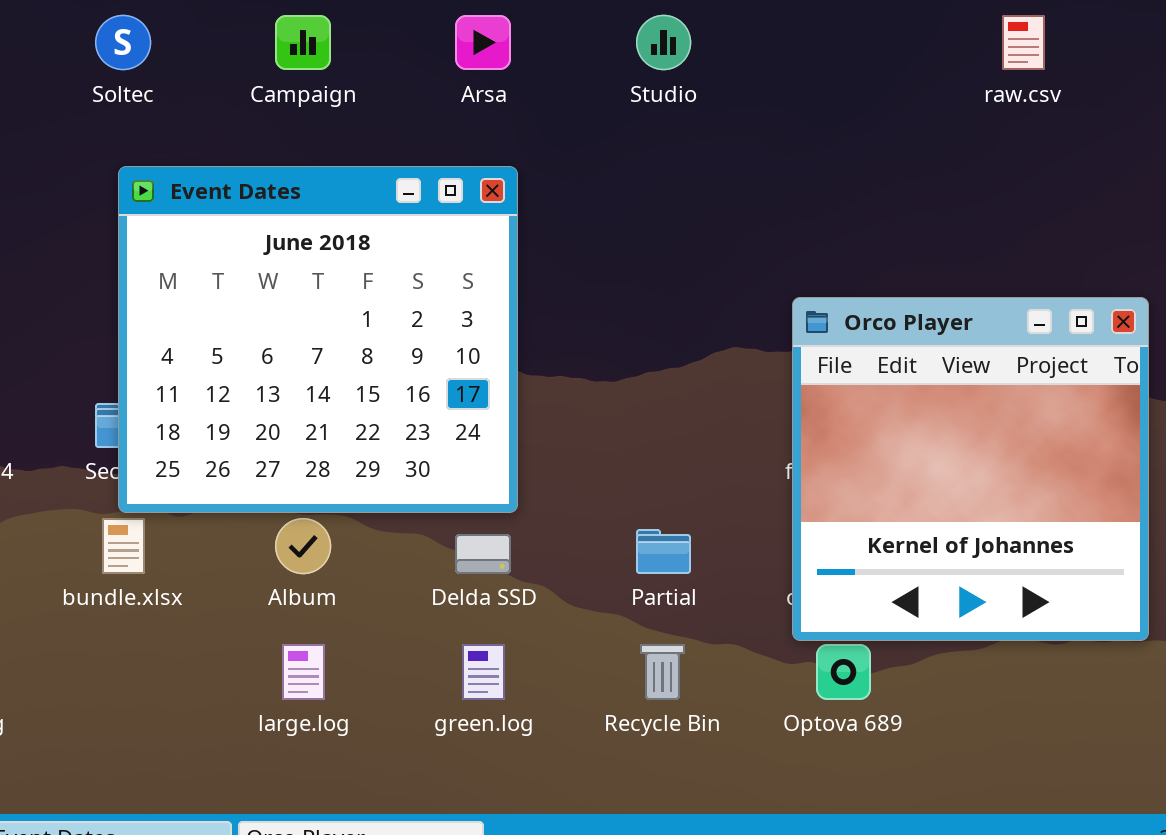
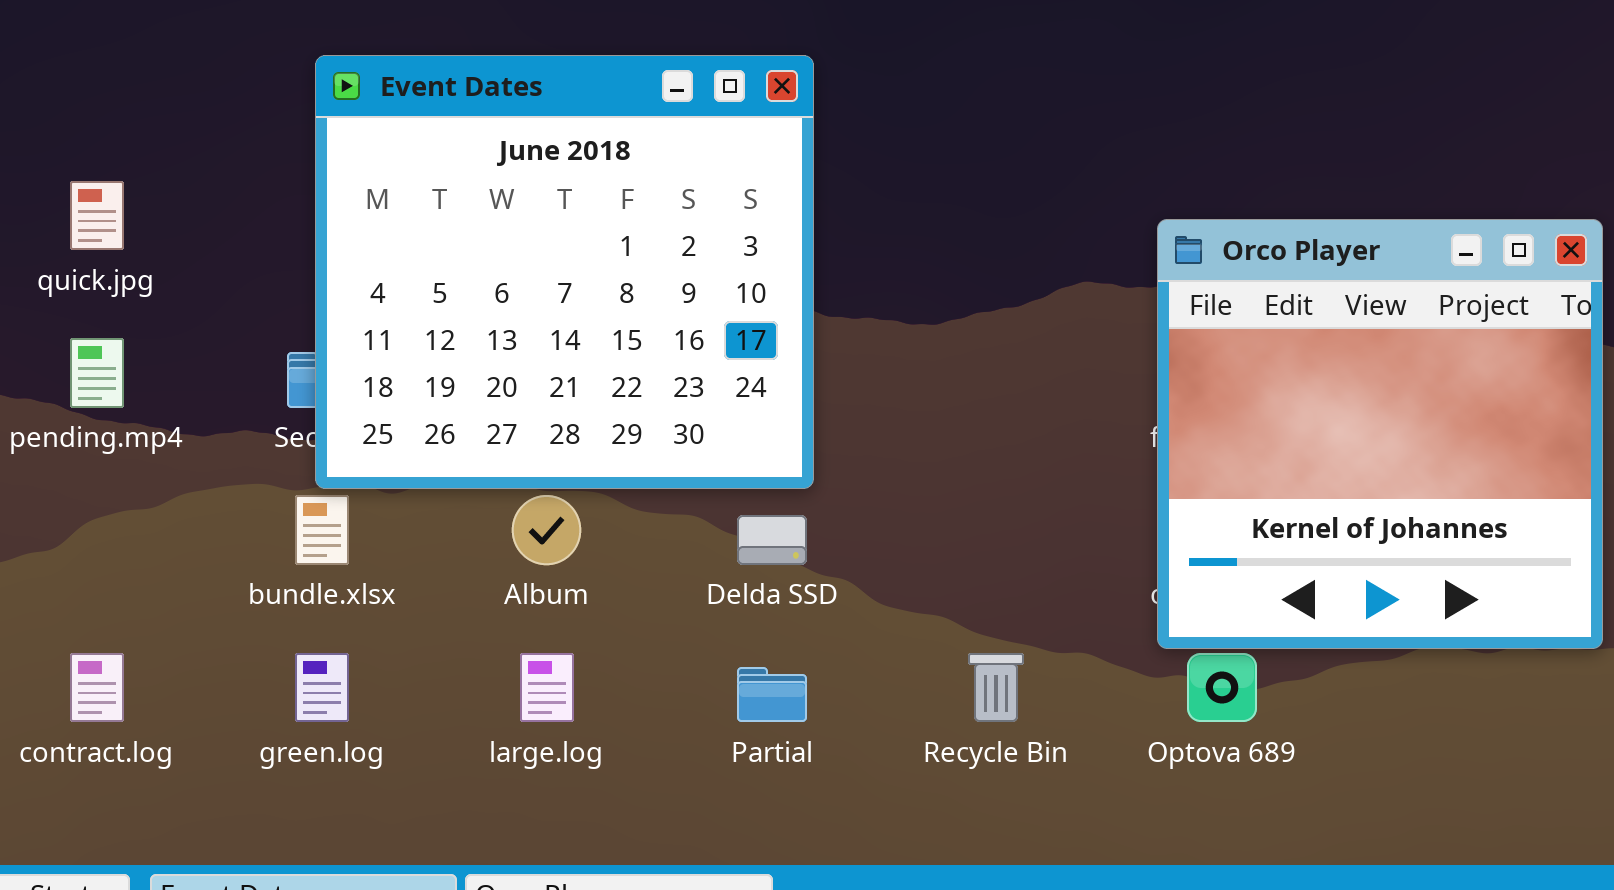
Partial: [636,529,691,574] -> [737,667,807,722], moved
green.log: [462,644,505,700] -> [295,653,349,722], moved

